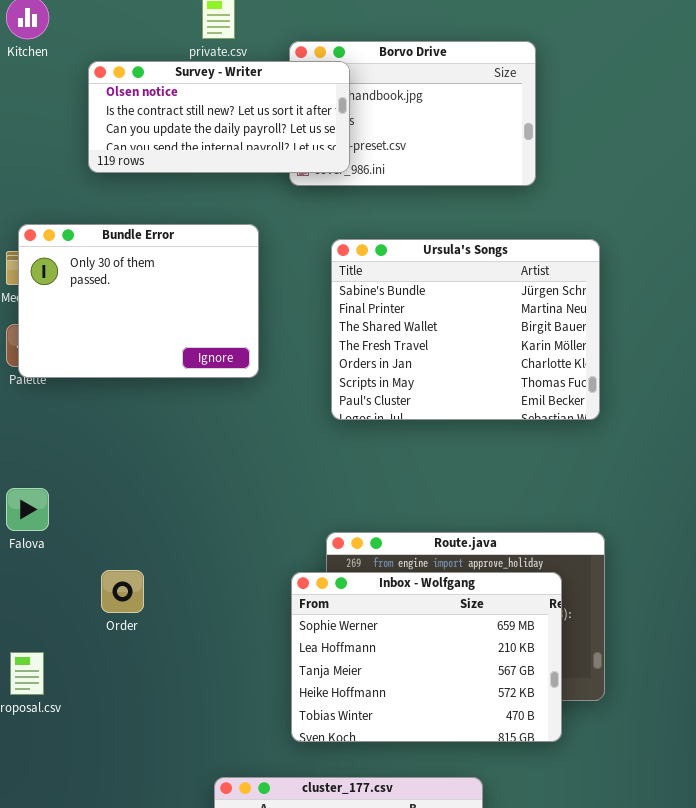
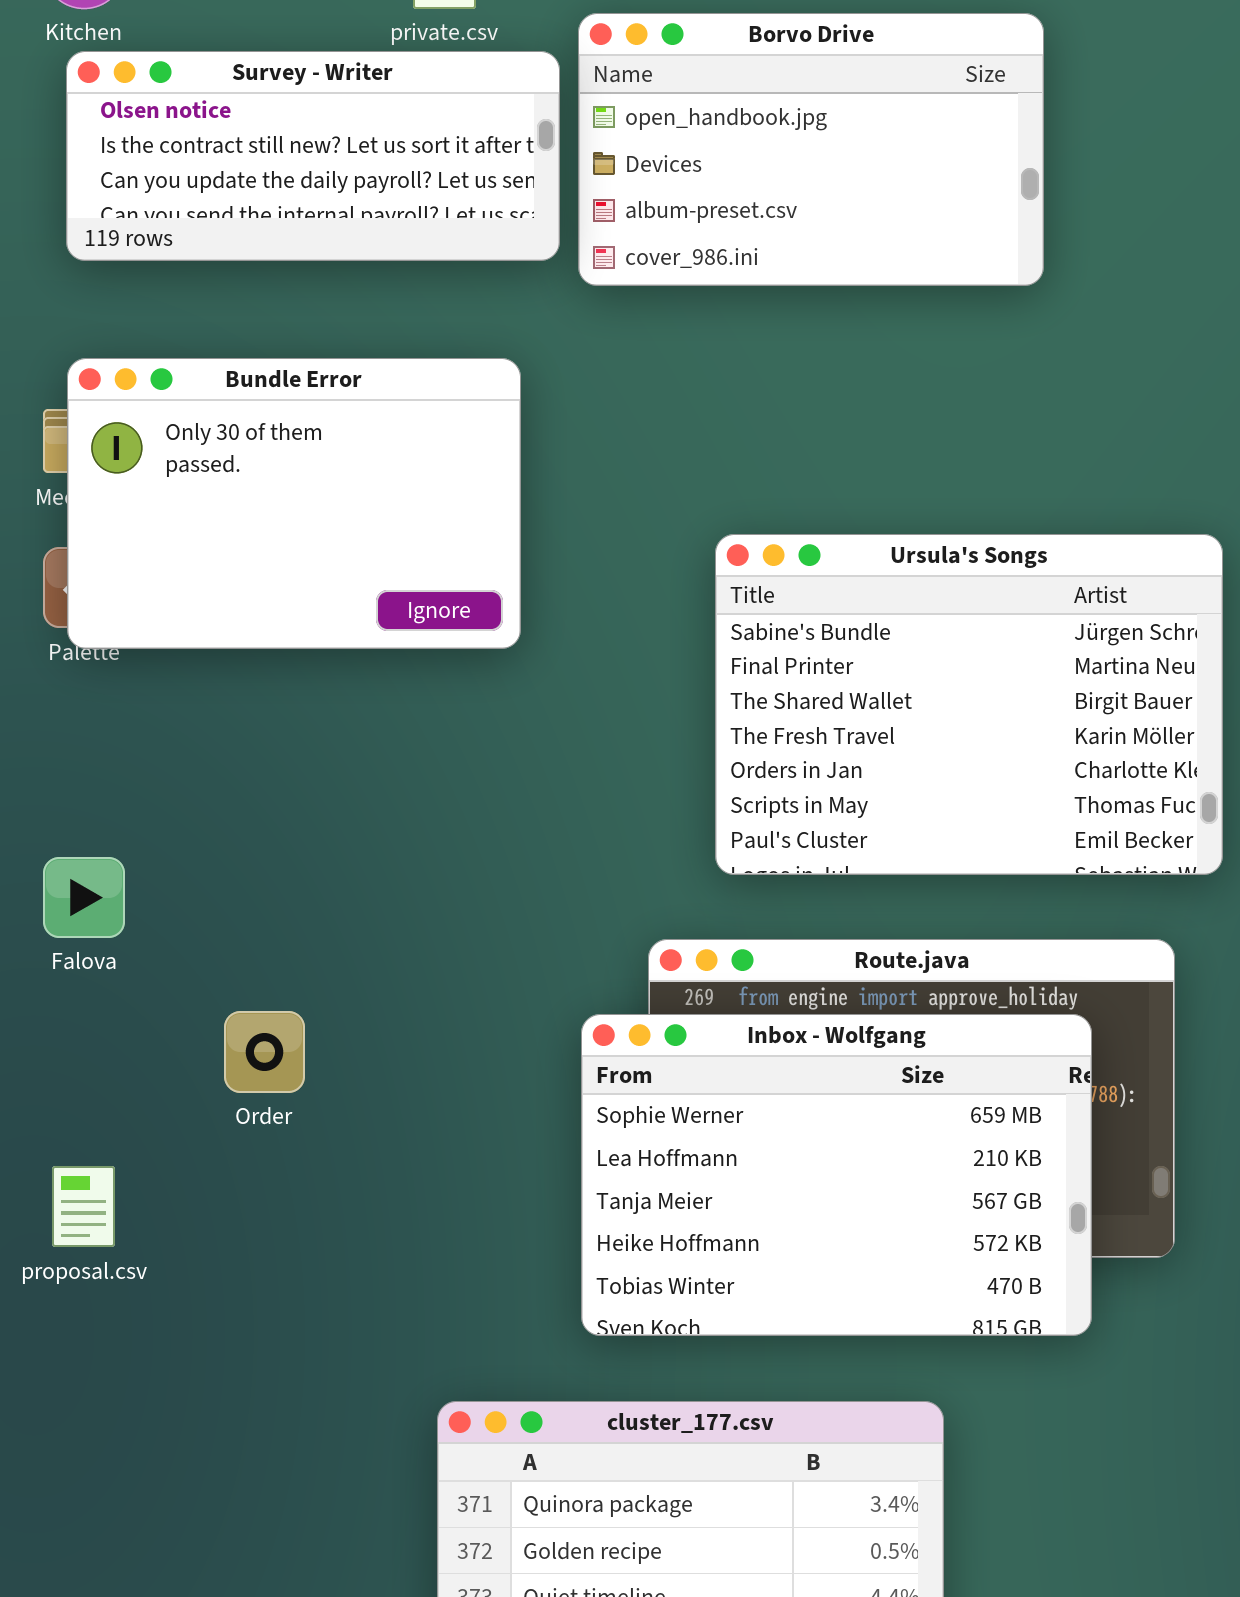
Survey - Writer: [88,61,350,173] -> [66,51,560,261], moved
Ursula's Songs: [331,239,600,420] -> [715,534,1223,875], moved

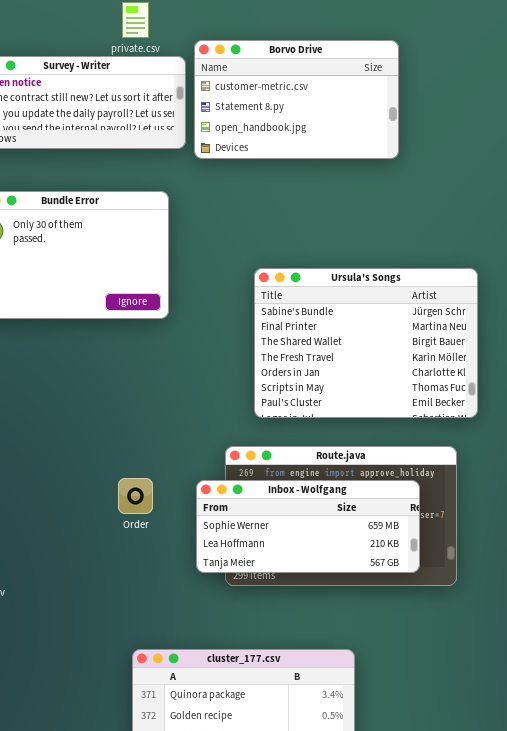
Borvo Drive: [578,13,1044,286] -> [194,40,399,159], scrolled up 2 rows
Order: [224,1011,305,1093] -> [118,478,153,514], moved
Inbox - Wolfgang: [581,1014,1092,1336] -> [196,480,420,573], resized

